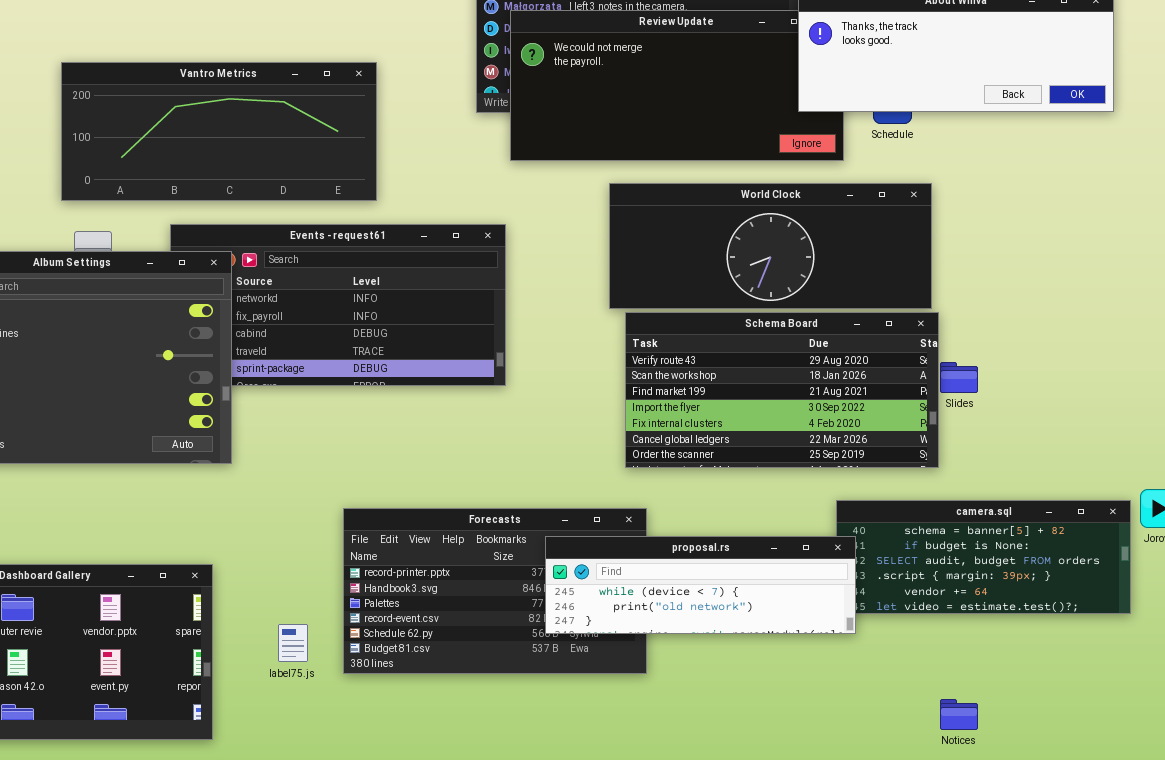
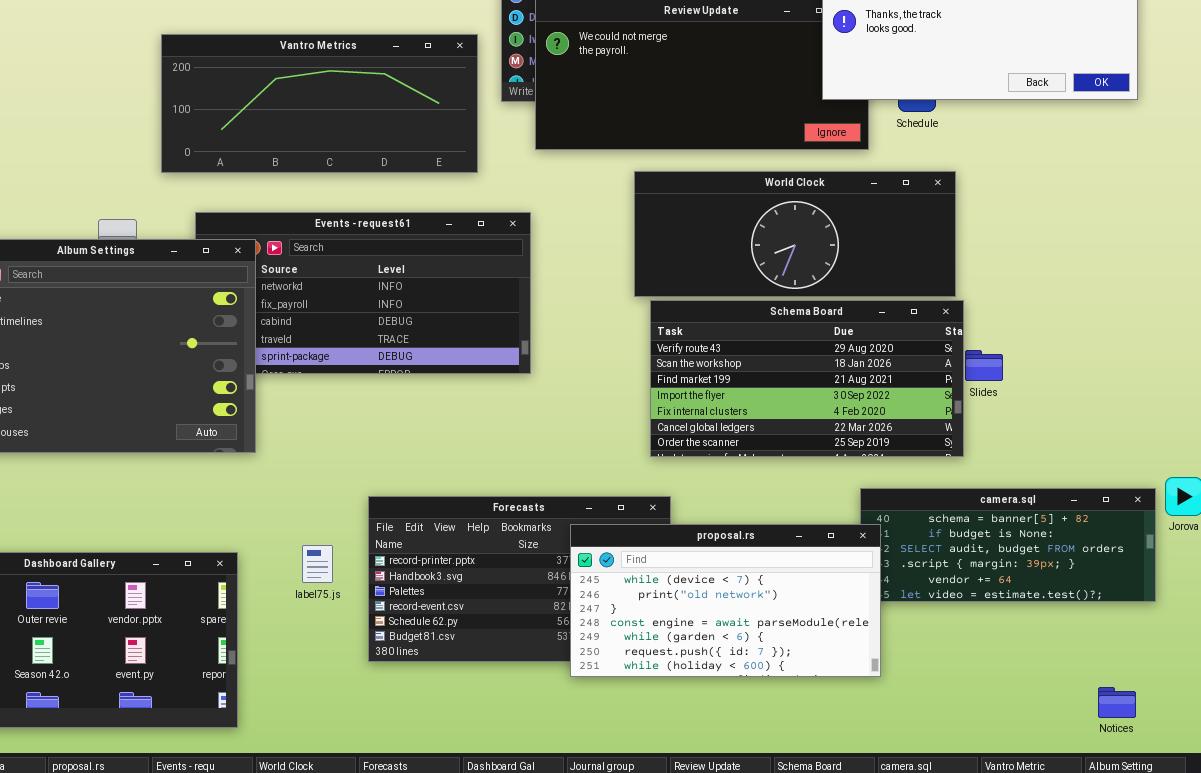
Vantro Metrics: [61,62,377,201] -> [161,34,478,173], moved
proposal.rs: [545,536,856,634] -> [570,524,881,677], resized
label75.js: [278,624,308,662] -> [302,545,333,583], moved
Notices: [940,699,978,730] -> [1098,687,1136,718], moved

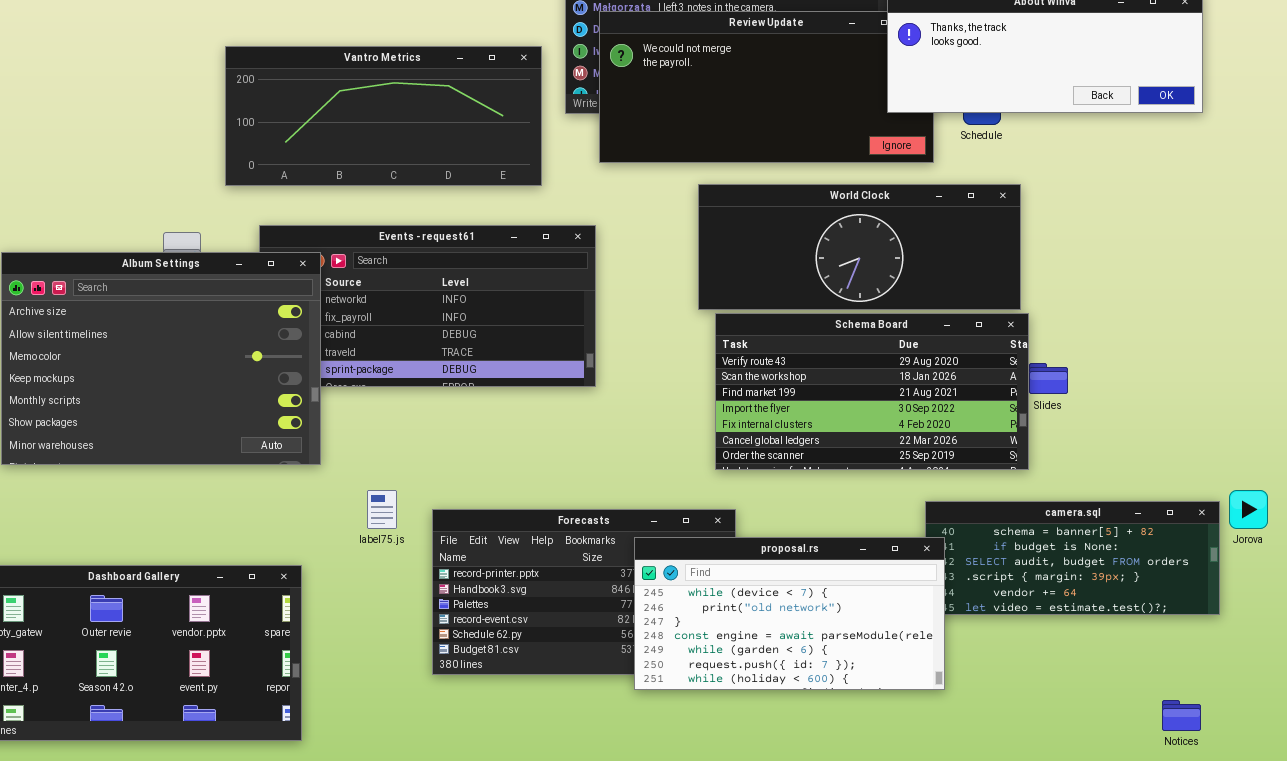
label75.js: [302,545,333,583] -> [367,490,397,529], moved

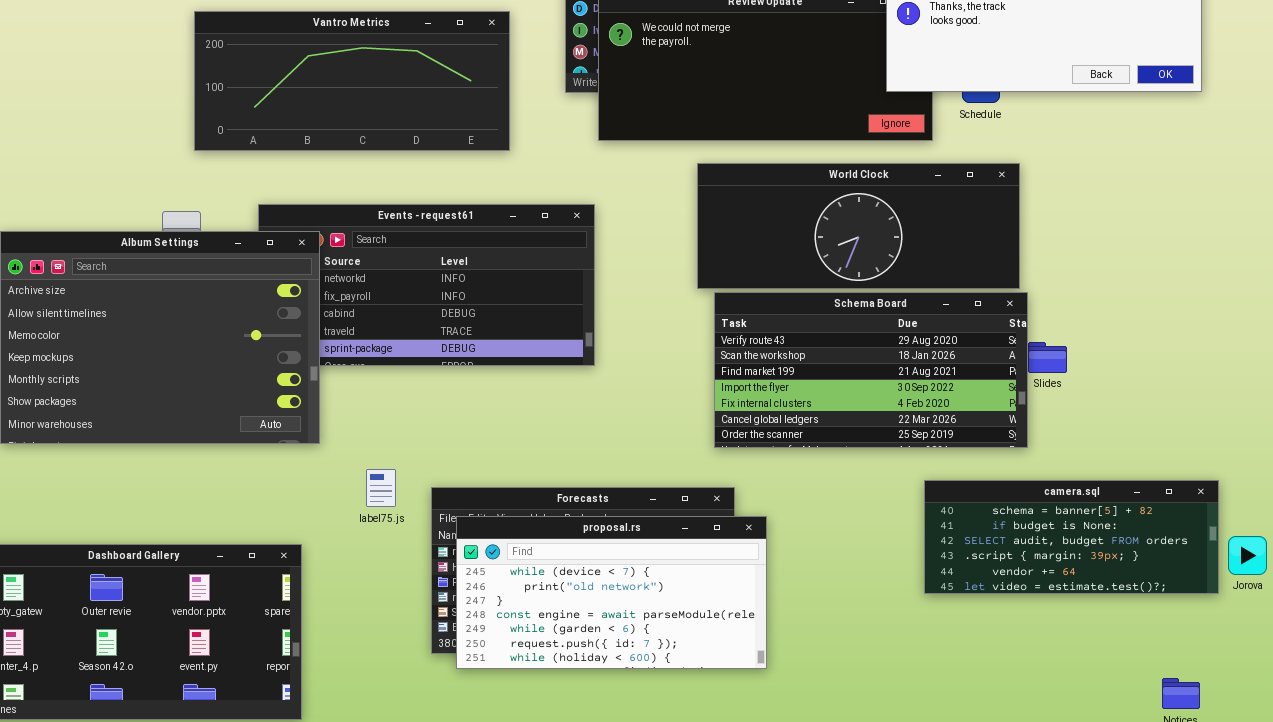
Vantro Metrics: [225,46,542,186] -> [194,11,510,151], moved
Jorova: [1229,490,1268,529] -> [1228,536,1267,575], moved
proposal.rs: [634,537,945,690] -> [456,516,767,669], moved

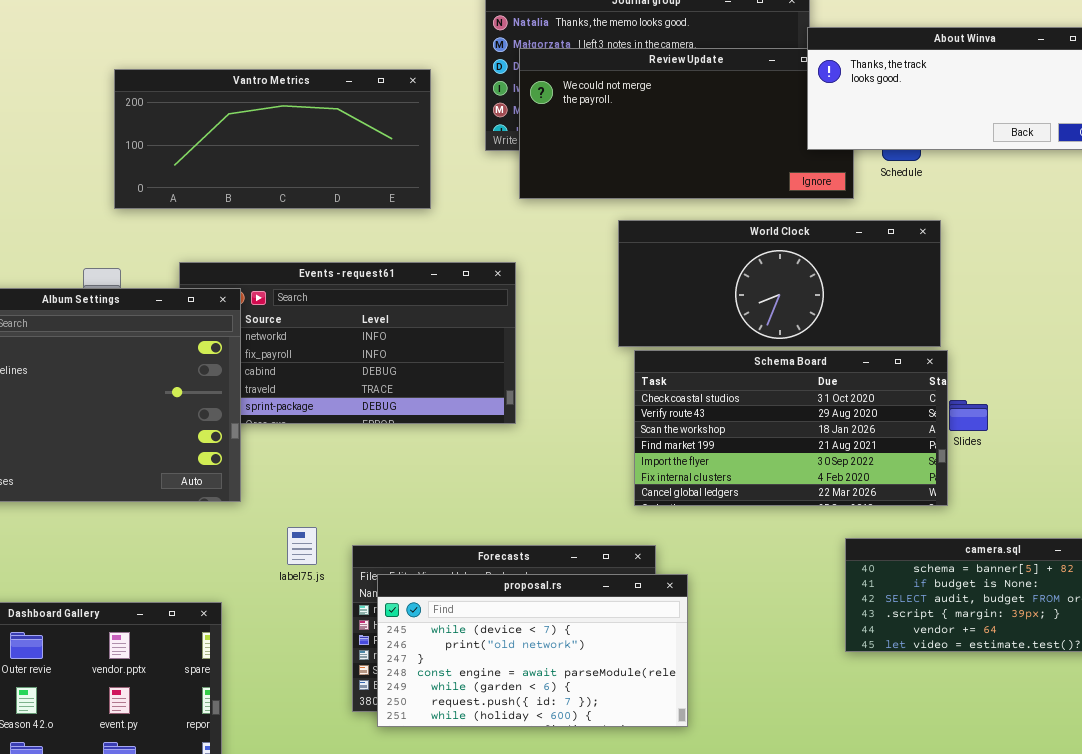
Schema Board: [714,292,1028,448] -> [634,350,948,506], scrolled up 1 row

